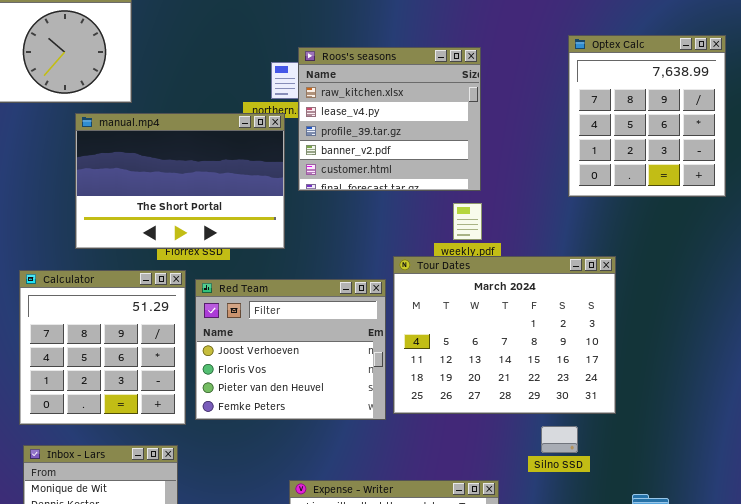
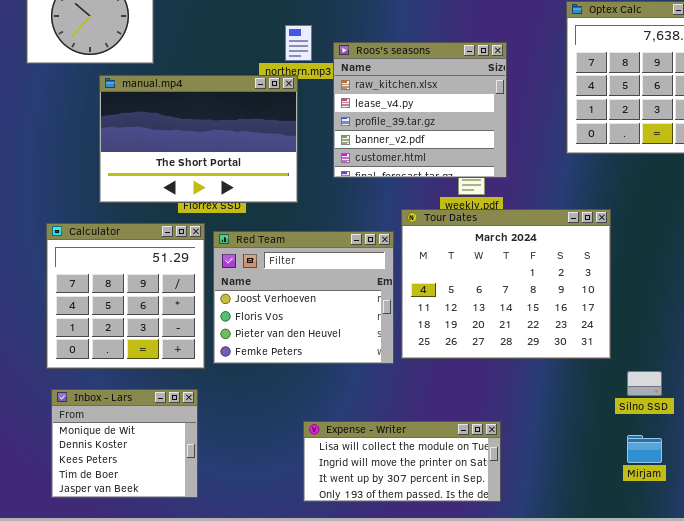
Roos's seasons: [298,47,481,191] -> [333,42,507,178], moved
Silno SSD: [541,426,578,453] -> [627,371,662,396], moved

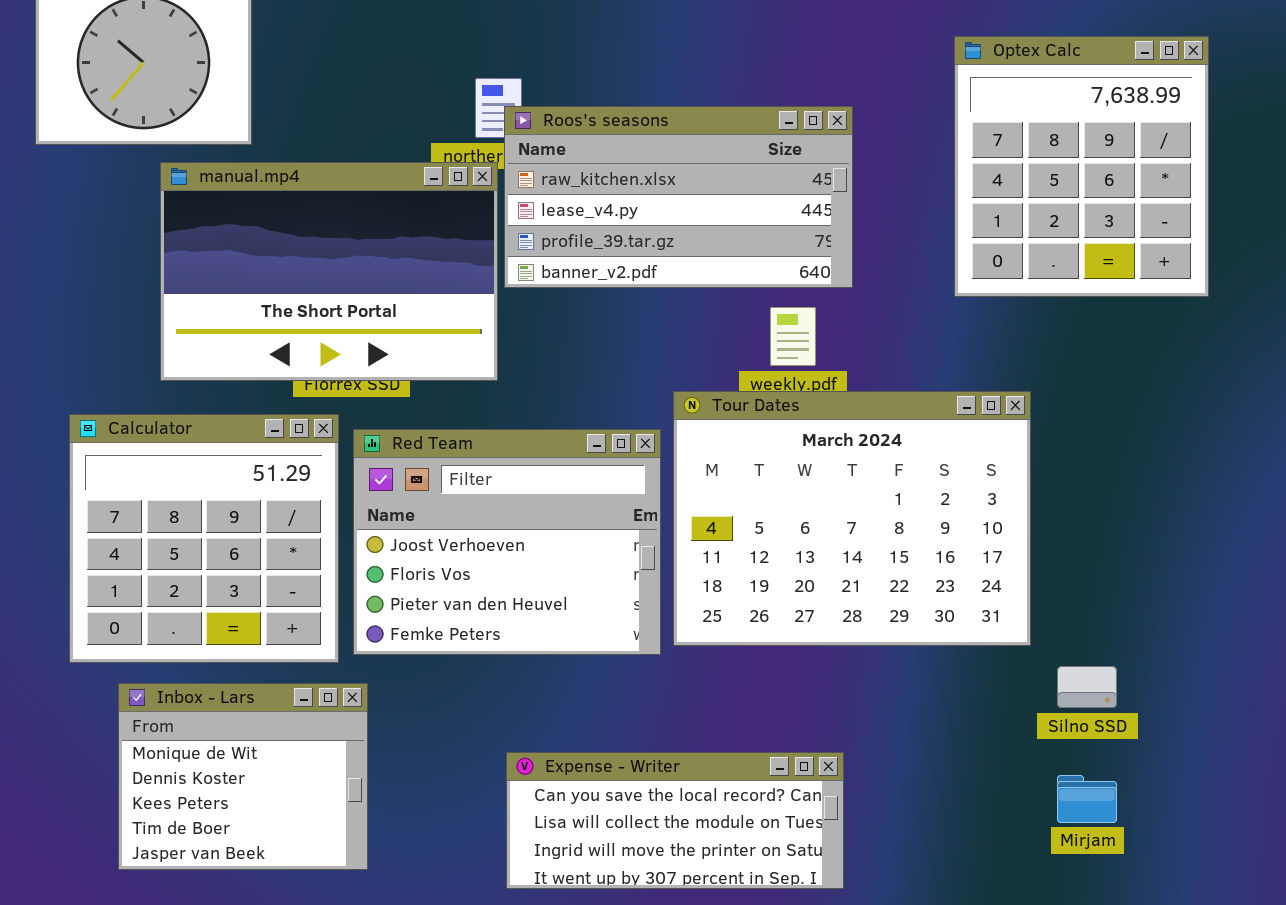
Roos's seasons: [333,42,507,178] -> [504,106,853,288], resized
Inbox - Lars: [51,389,198,498] -> [118,683,368,870], moved
Expense - Writer: [303,421,501,502] -> [506,752,844,889], scrolled up 1 row

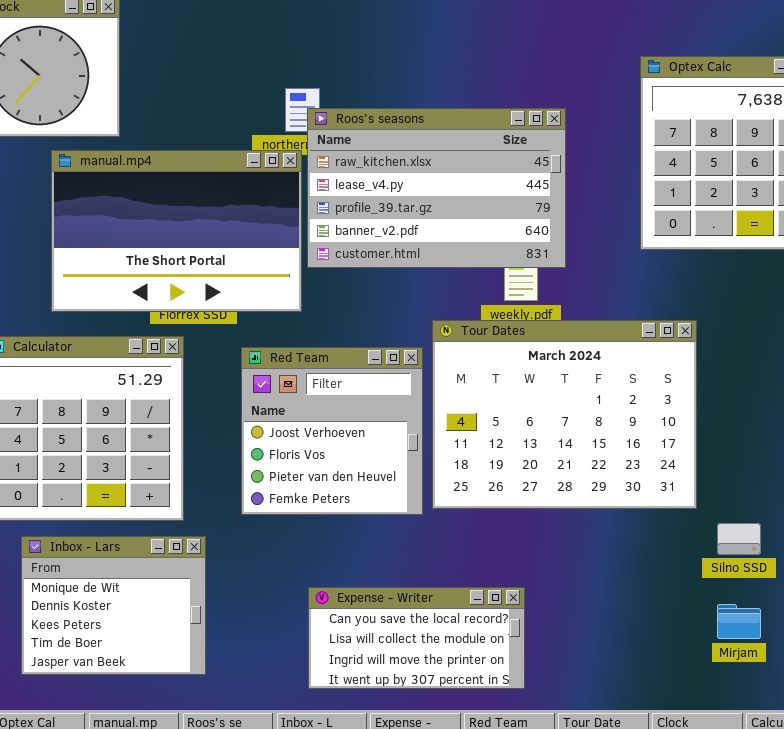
Roos's seasons: [504,106,853,288] -> [307,108,566,268], resized
Red Team: [353,429,661,655] -> [241,347,423,515], resized
Expense - Writer: [506,752,844,889] -> [308,587,525,689], resized

